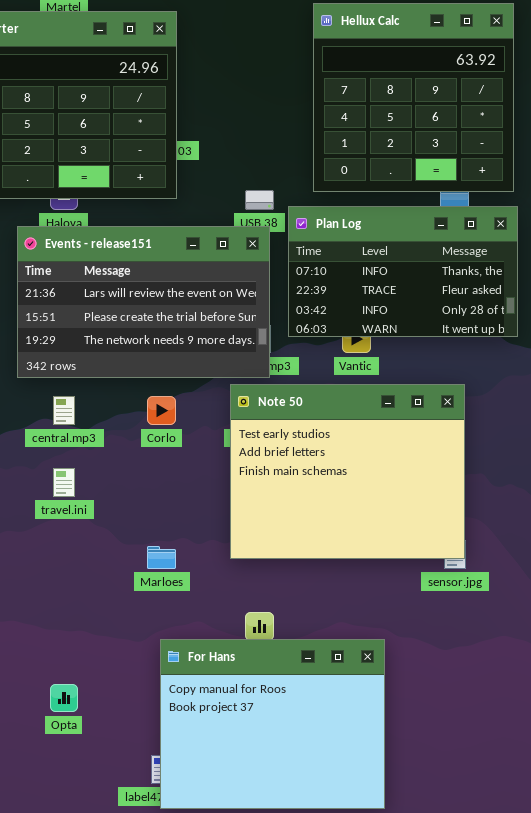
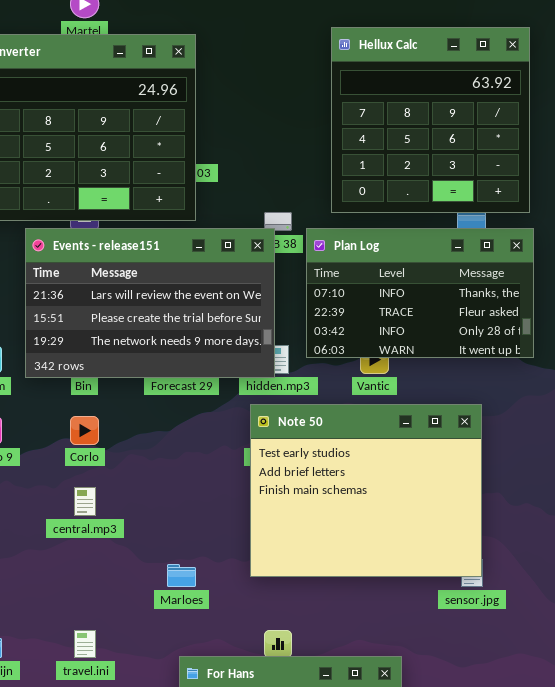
Events - release151: [17,226,270,378] -> [25,228,275,378], moved
central.mp3: [53,396,75,425] -> [74,487,96,516], moved
Corlo: [147,396,176,425] -> [70,416,99,445], moved
travel.ini: [53,468,75,497] -> [74,630,96,658], moved

